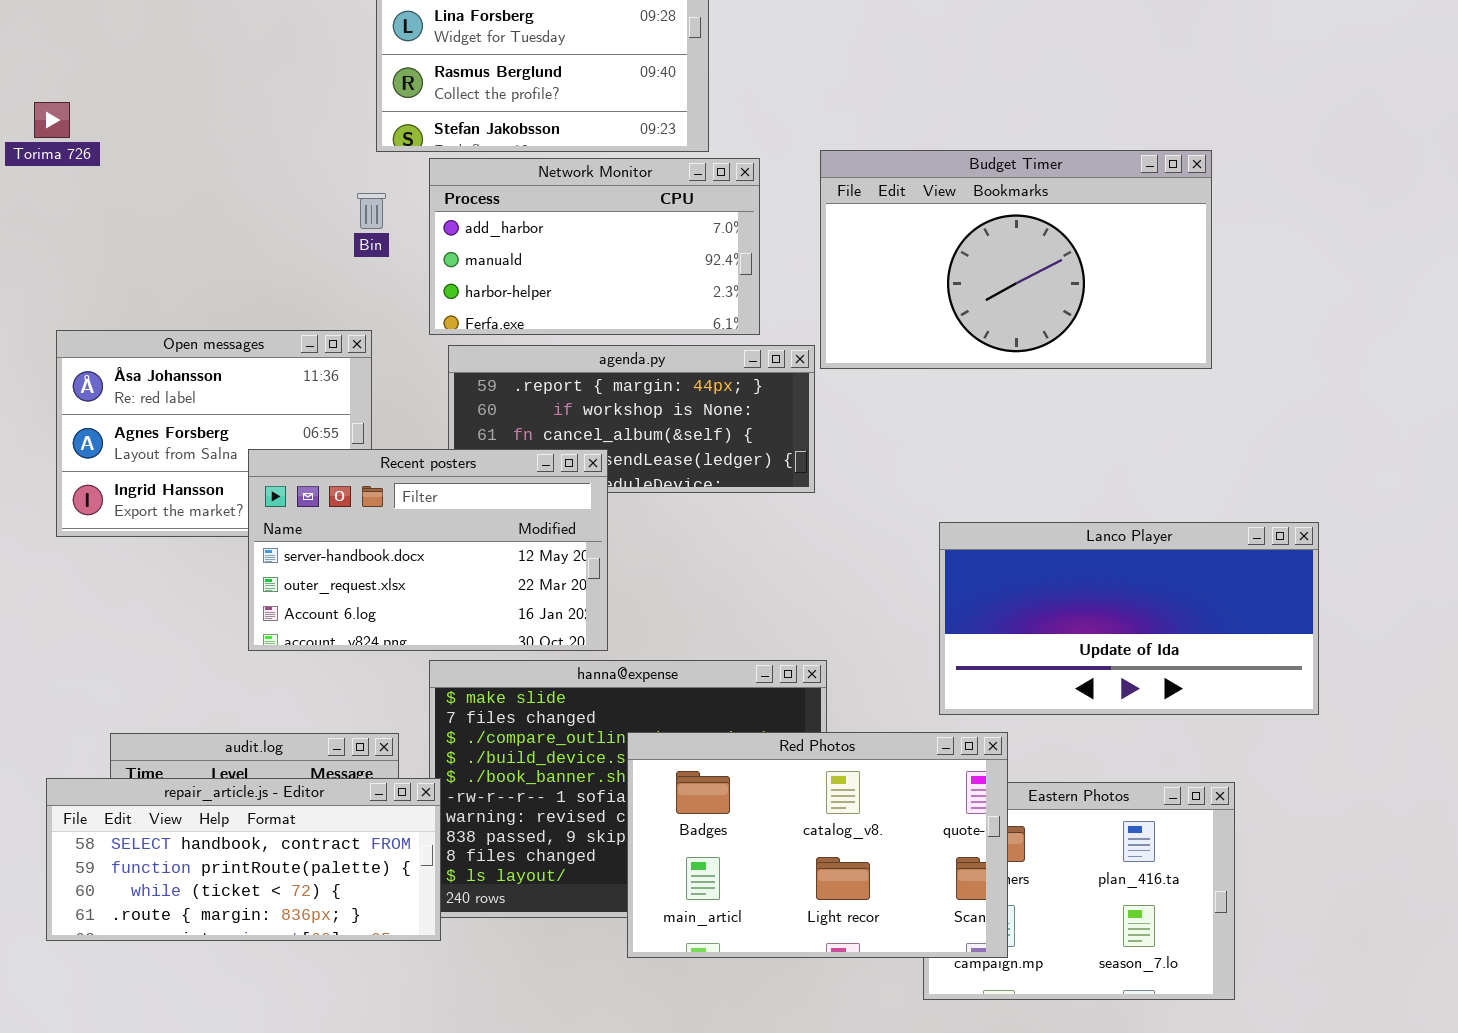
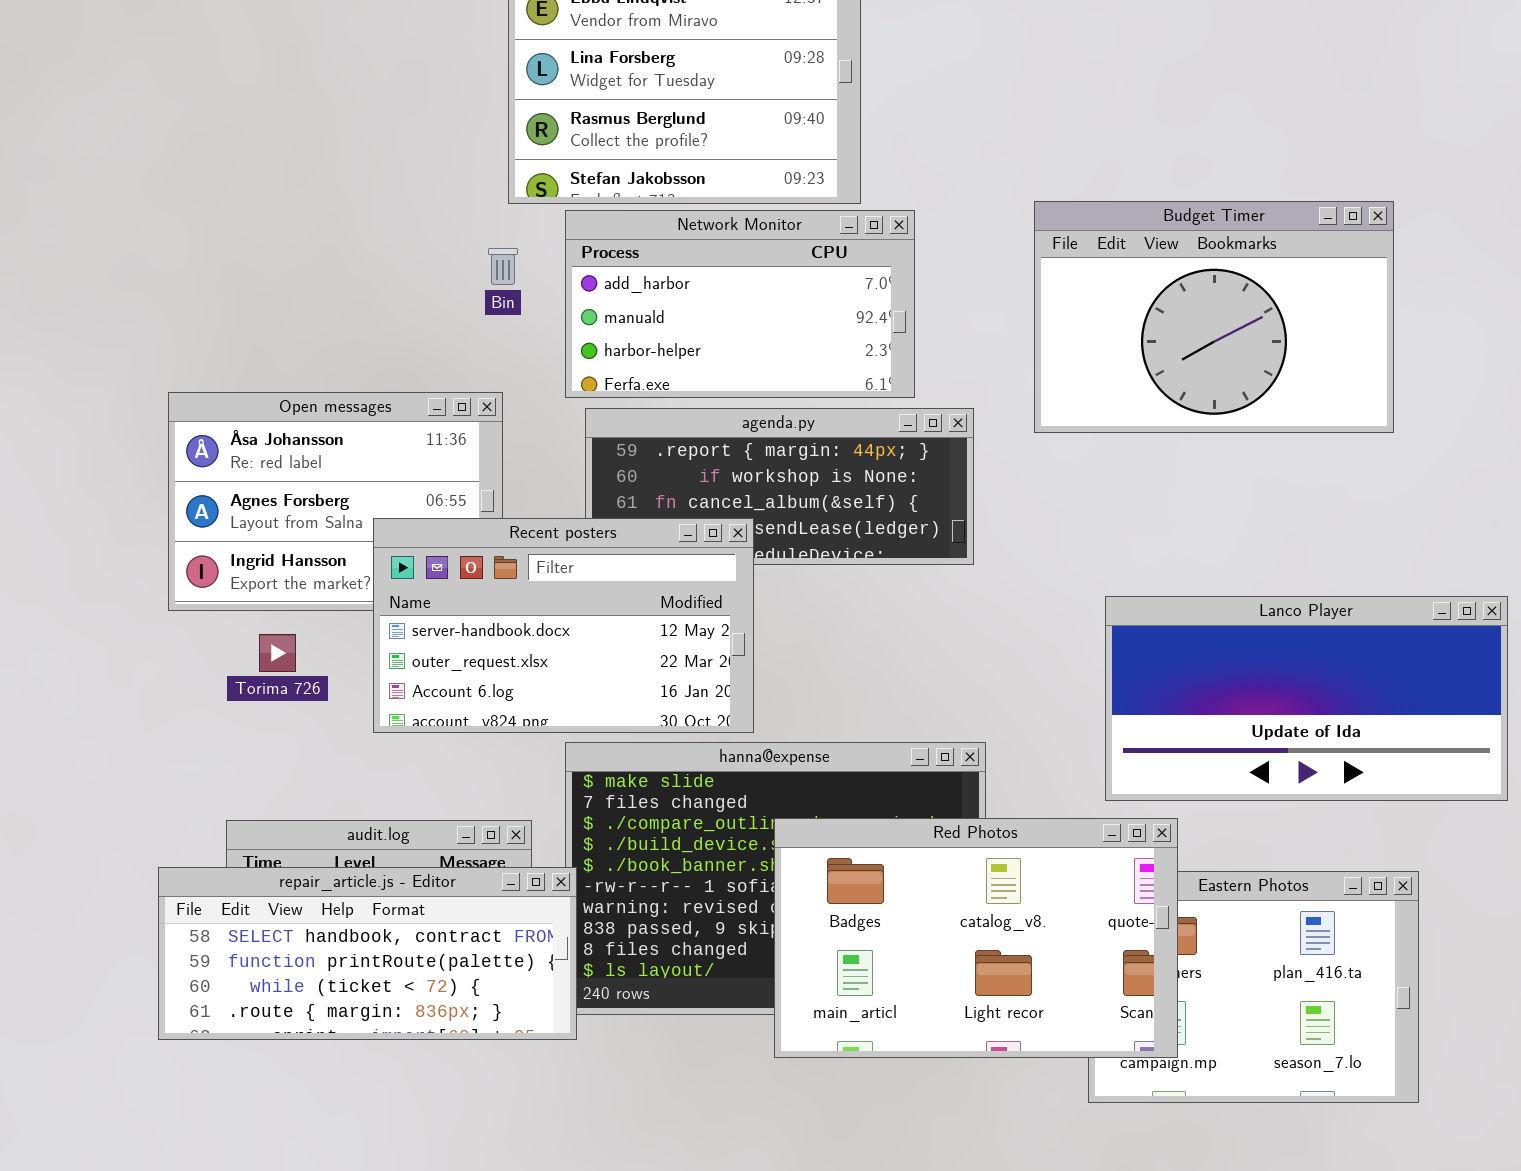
Torima 726: [34,102,70,138] -> [259,634,296,672], moved
Budget Timer: [820,150,1212,369] -> [1034,201,1394,433], resized

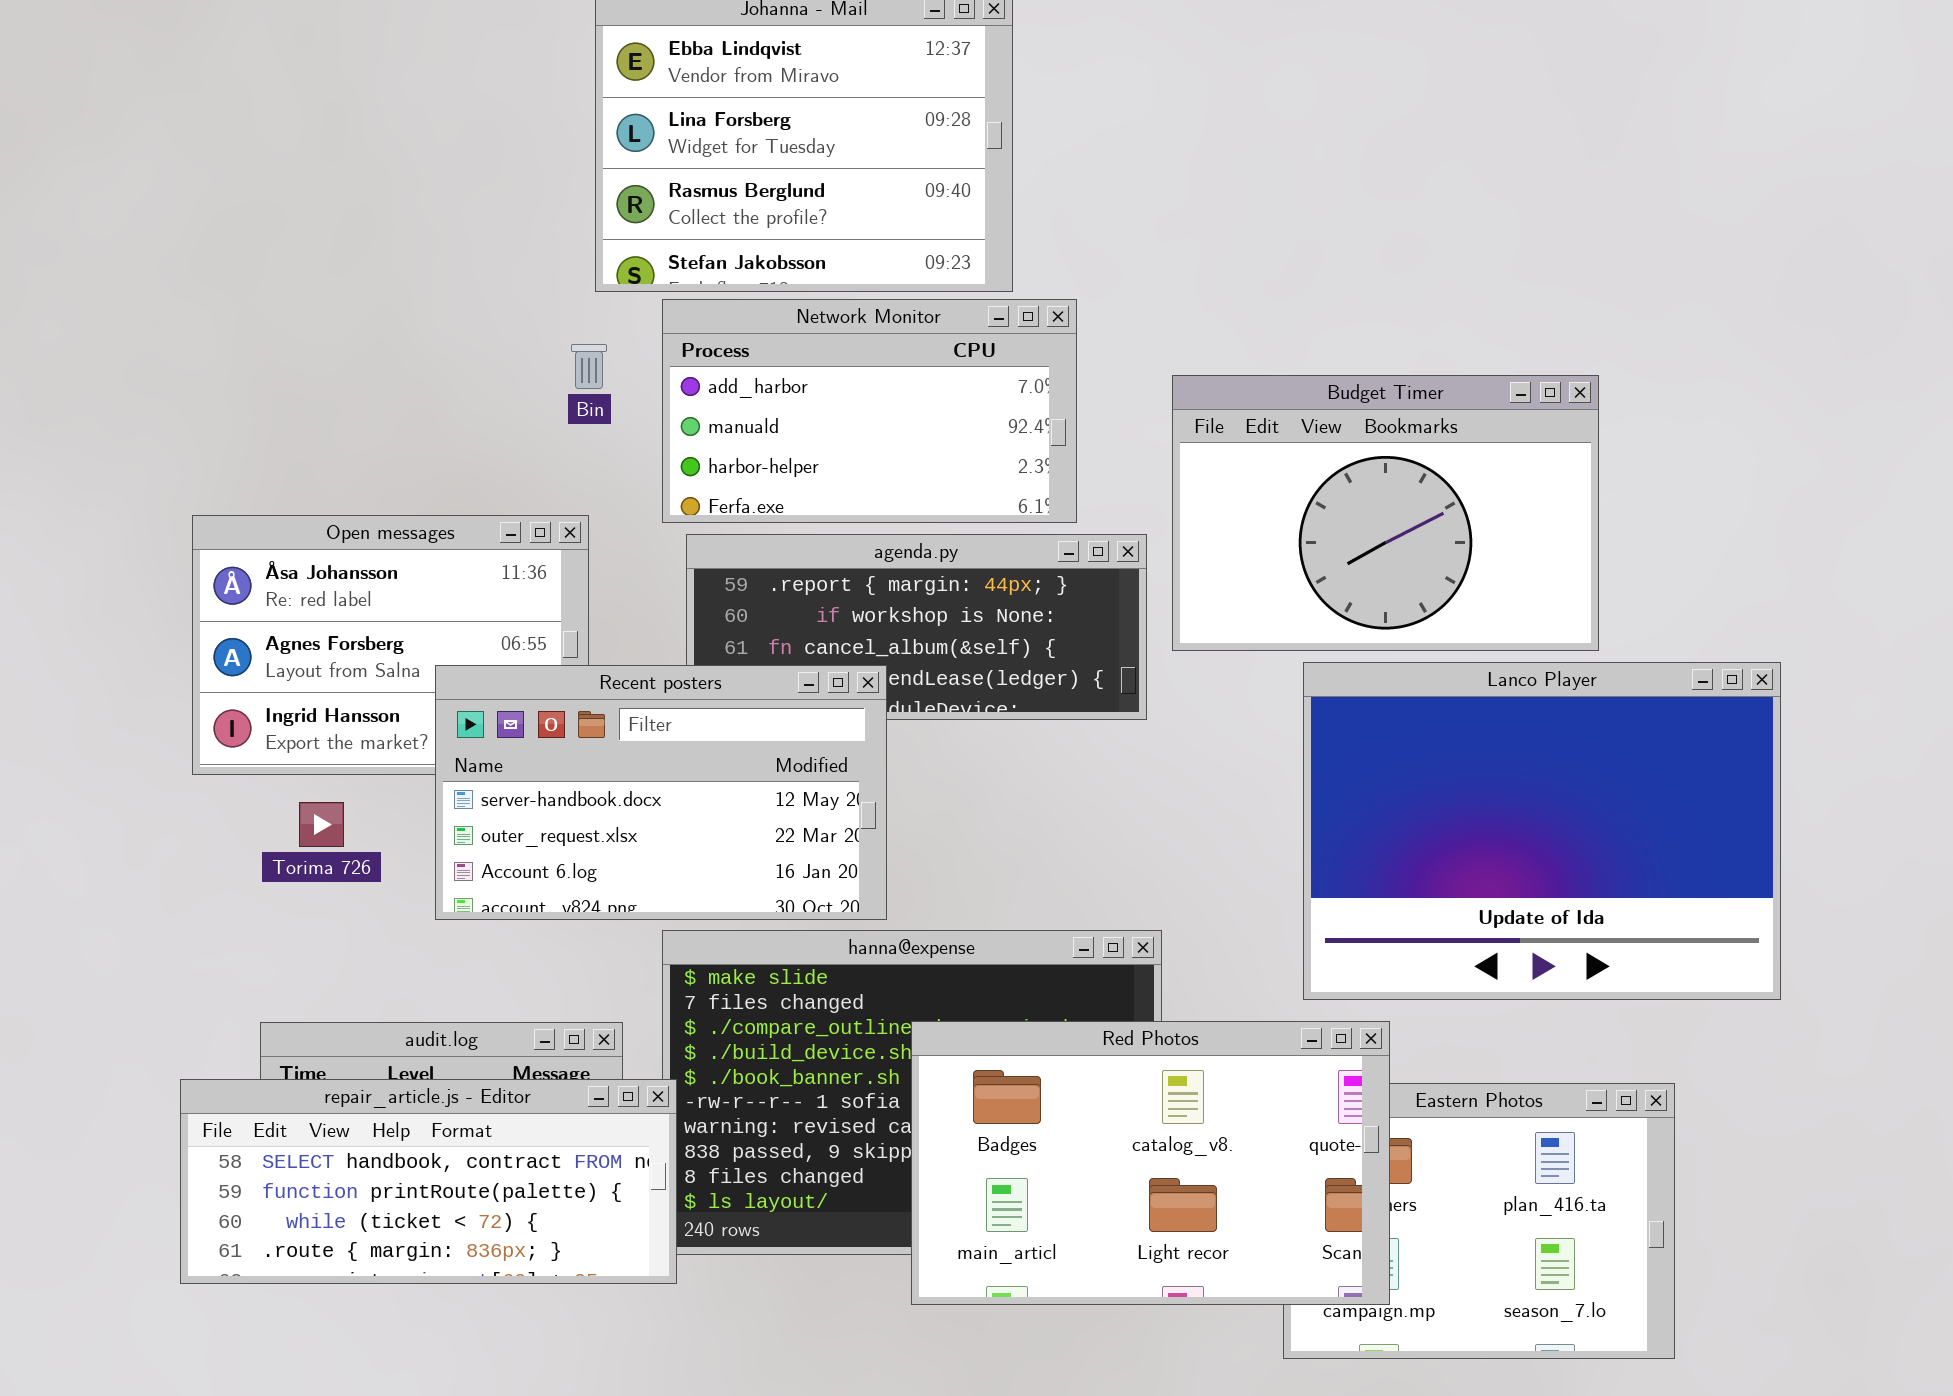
Budget Timer: [1034,201,1394,433] -> [1172,375,1599,651], moved
Lanco Player: [1105,596,1508,801] -> [1303,662,1781,1000], resized

